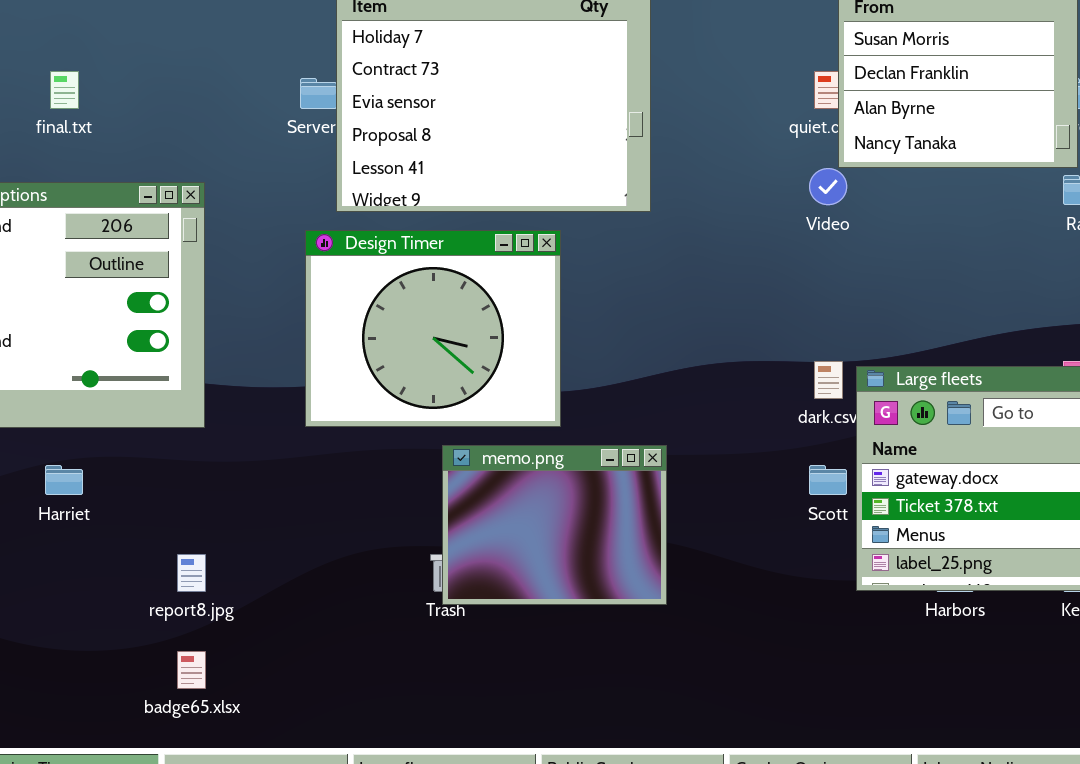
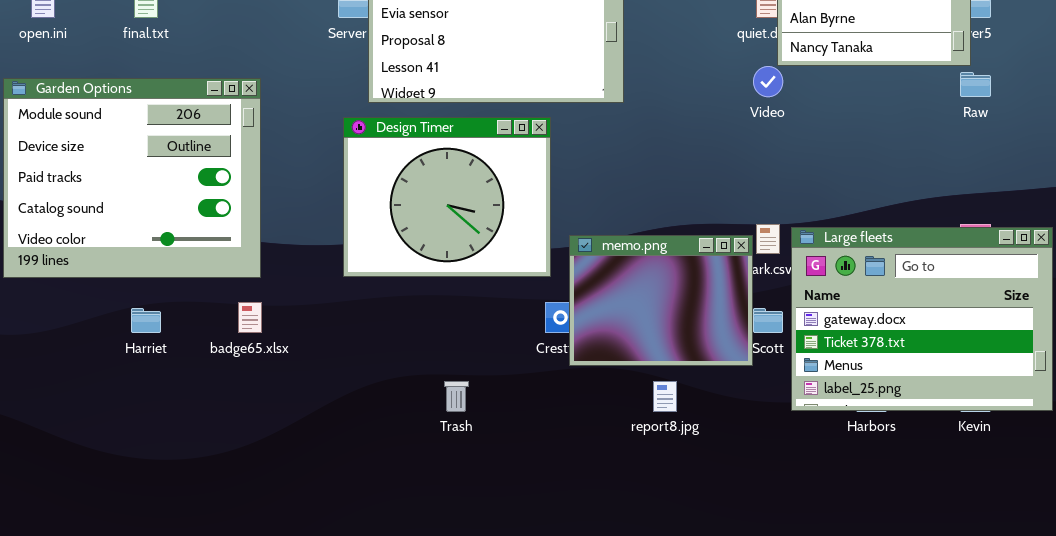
memo.png: [442,445,667,605] -> [569,235,753,366], moved
report8.jpg: [177,554,206,592] -> [653,381,677,412], moved
badge65.xlsx: [177,651,206,689] -> [238,302,262,333], moved

